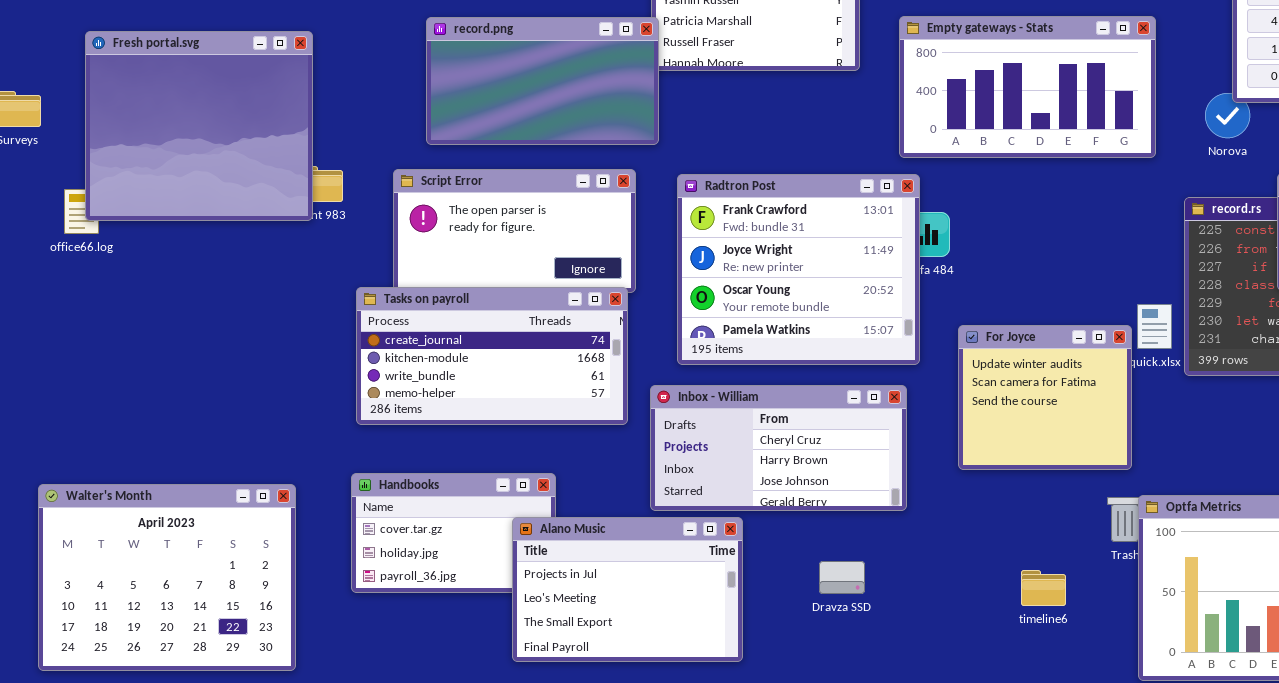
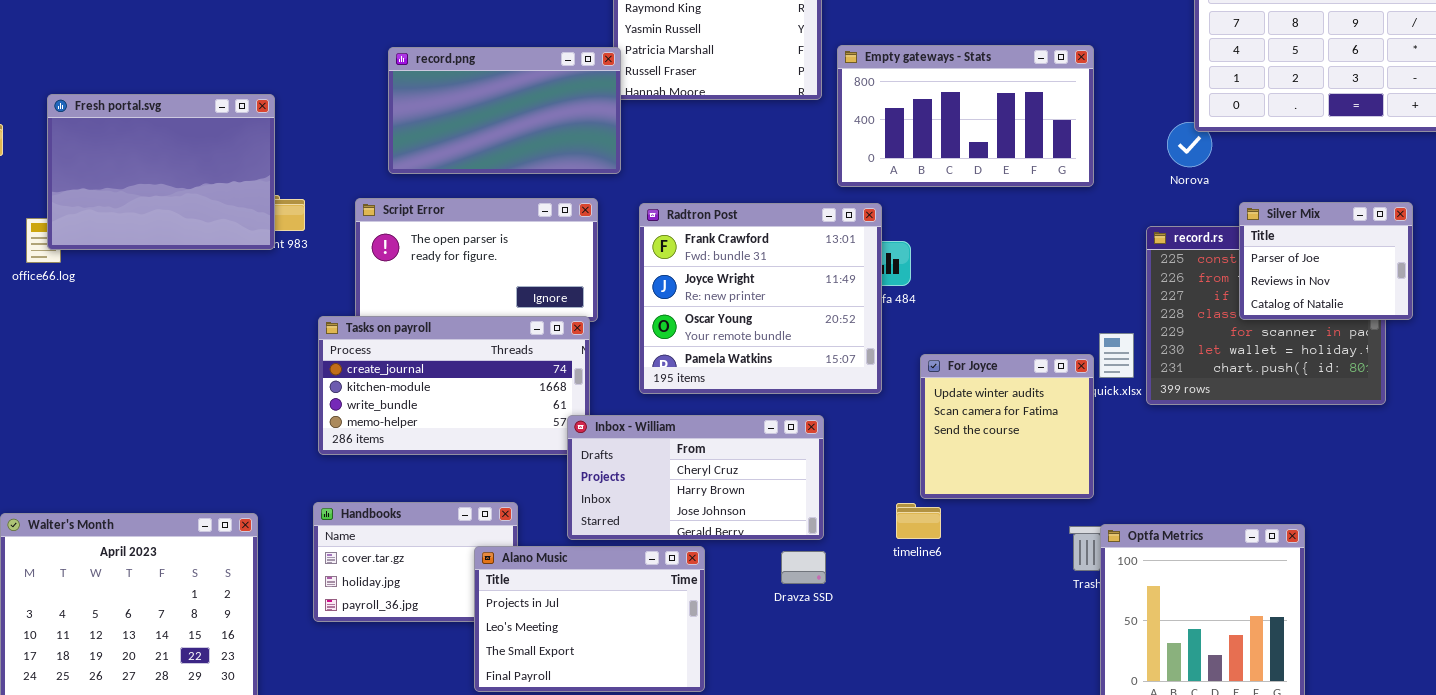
Empty gateways - Stats: [899,16,1156,158] -> [837,45,1094,187], moved
Fresh portal.svg: [85,31,313,221] -> [47,94,275,250], resized
Inbox - William: [650,385,907,511] -> [567,415,824,540], moved
Dravza SSD: [819,561,865,594] -> [781,551,826,584], moved
timeline6: [1021,570,1066,606] -> [896,503,941,539], moved

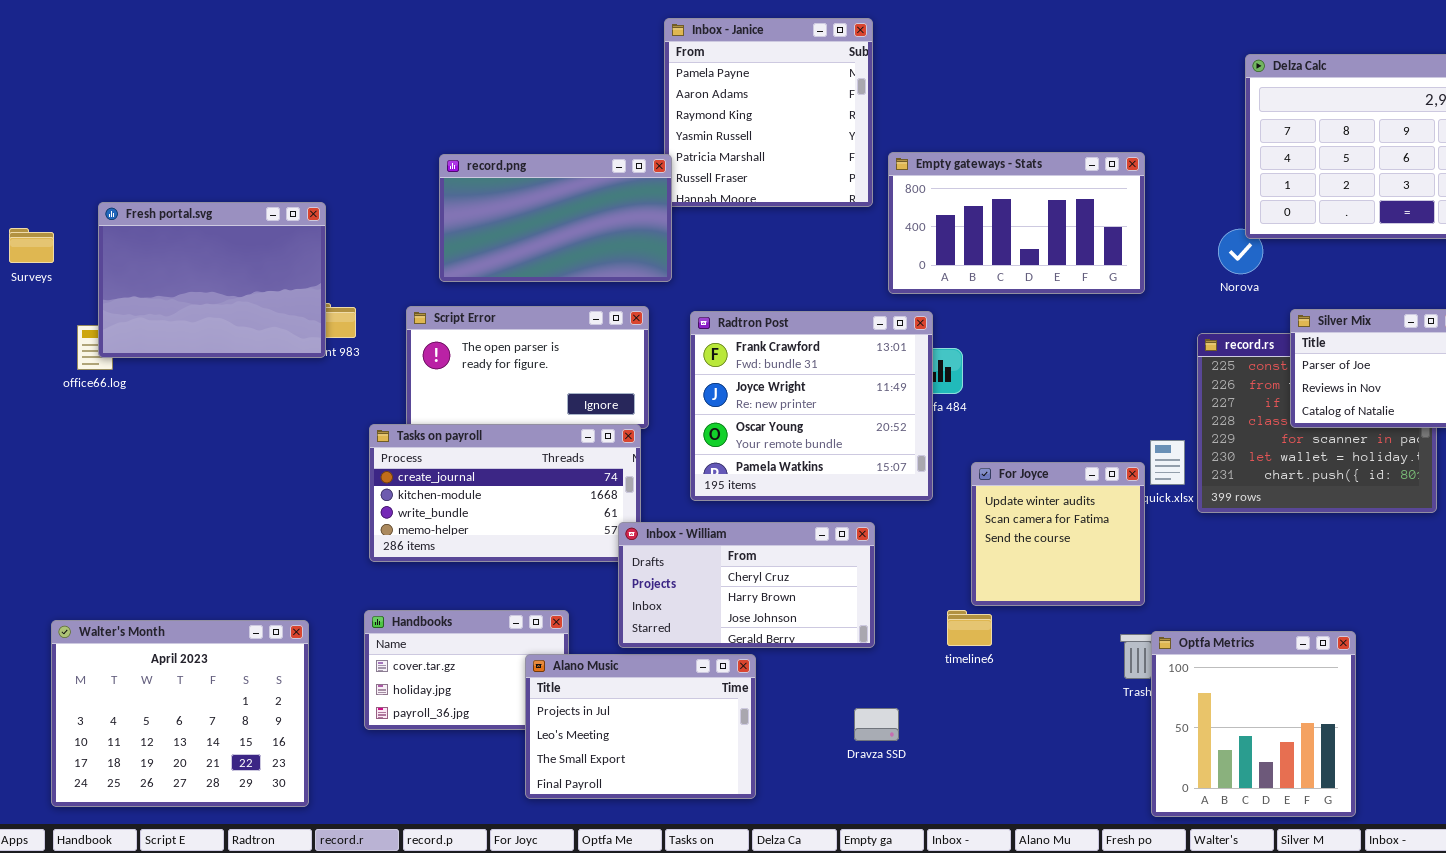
Dravza SSD: [781,551,826,584] -> [854,708,899,741], moved

